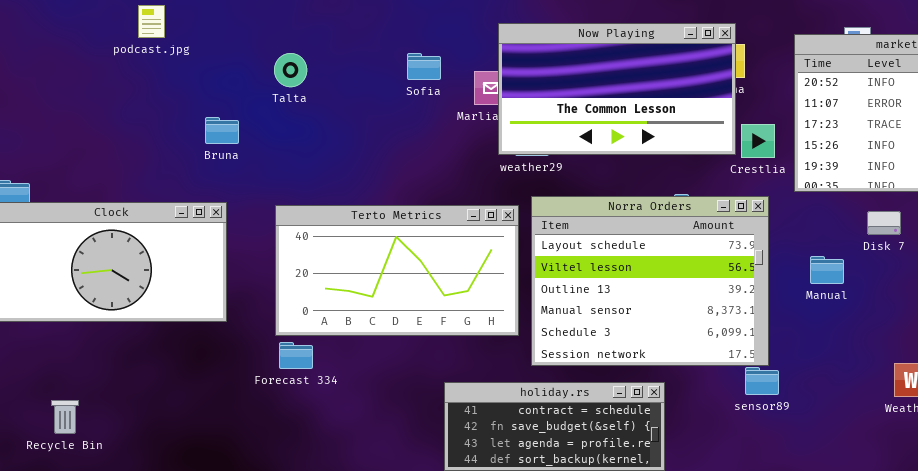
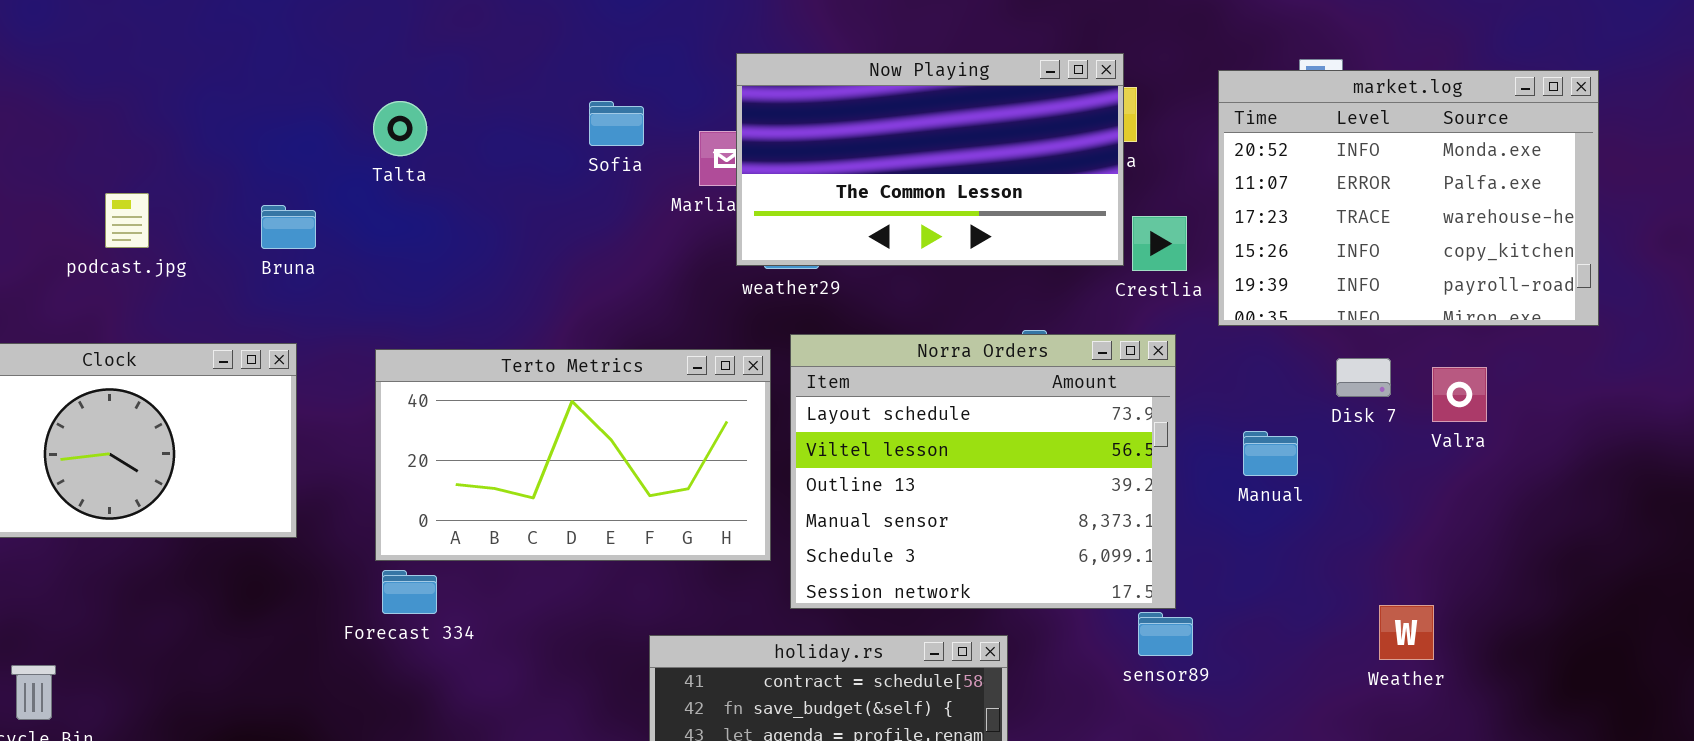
podcast.jpg: [138,5,165,38] -> [105,193,149,248], moved

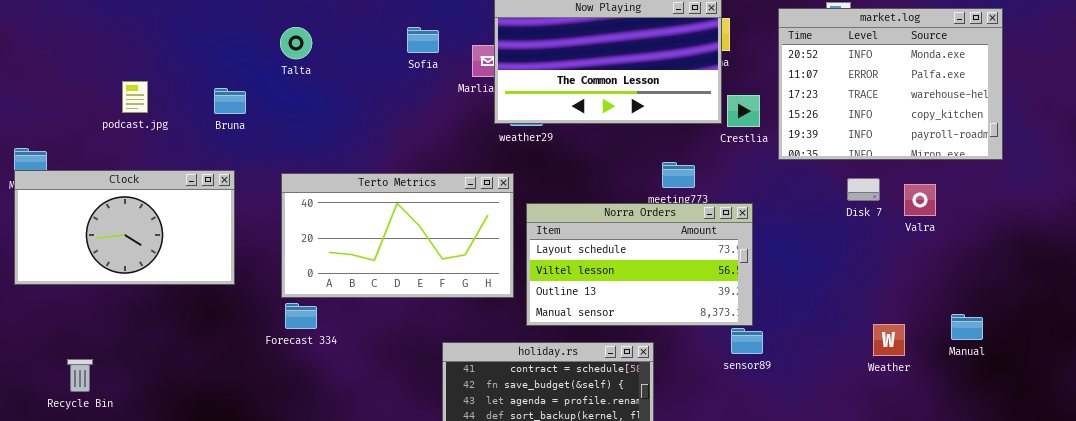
Norra Orders: [790,334,1176,609] -> [526,203,753,326], resized
Manual: [1243,431,1298,476] -> [951,314,983,340], moved

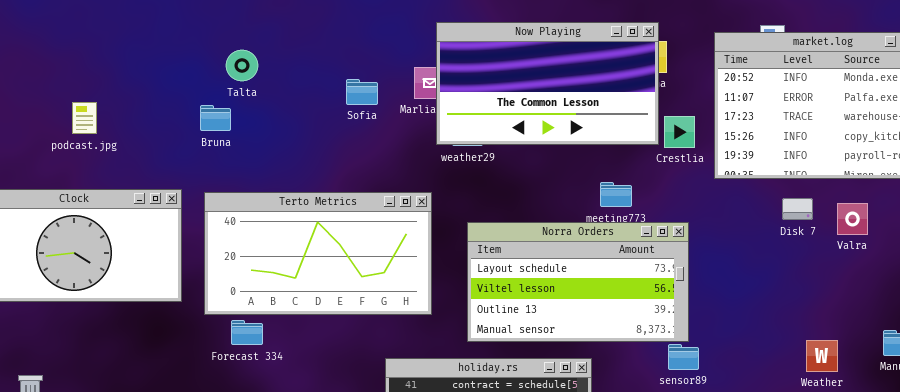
Sofia: [407,27,439,53] -> [346,79,378,105], moved
Bruna: [214,88,246,114] -> [200,105,231,131], moved
Terto Metrics: [281,173,514,298] -> [204,192,432,315], moved

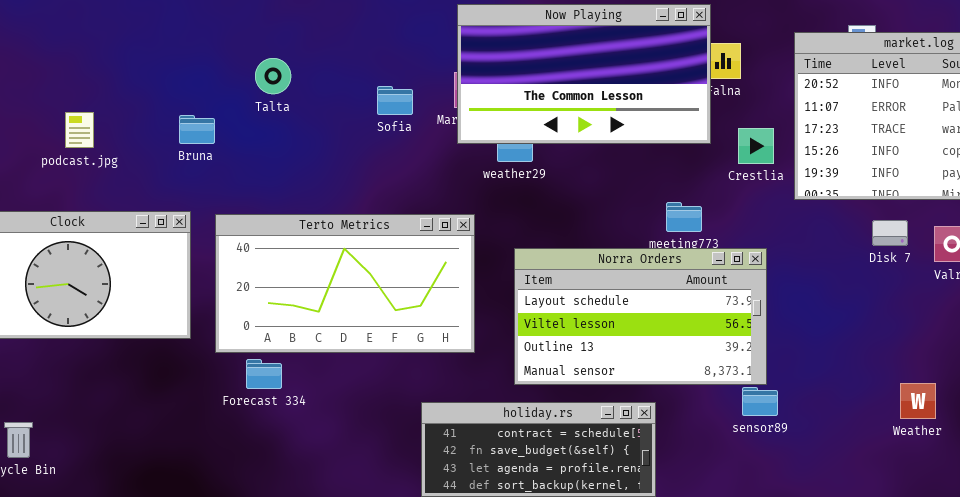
Now Playing: [436,22,659,145] -> [457,4,711,144], moved
Talta: [226,50,258,81] -> [255,58,291,94], moved
Bruna: [200,105,231,131] -> [179,115,215,144], moved

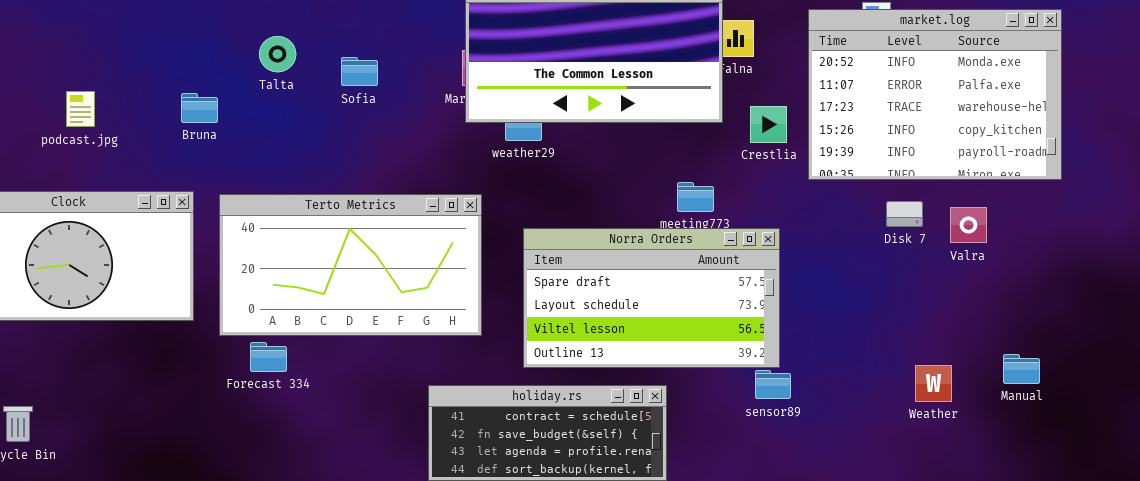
Sofia: [377,86,413,115] -> [341,57,378,86], moved
Norra Orders: [514,248,767,385] -> [523,228,780,368], scrolled up 1 row

